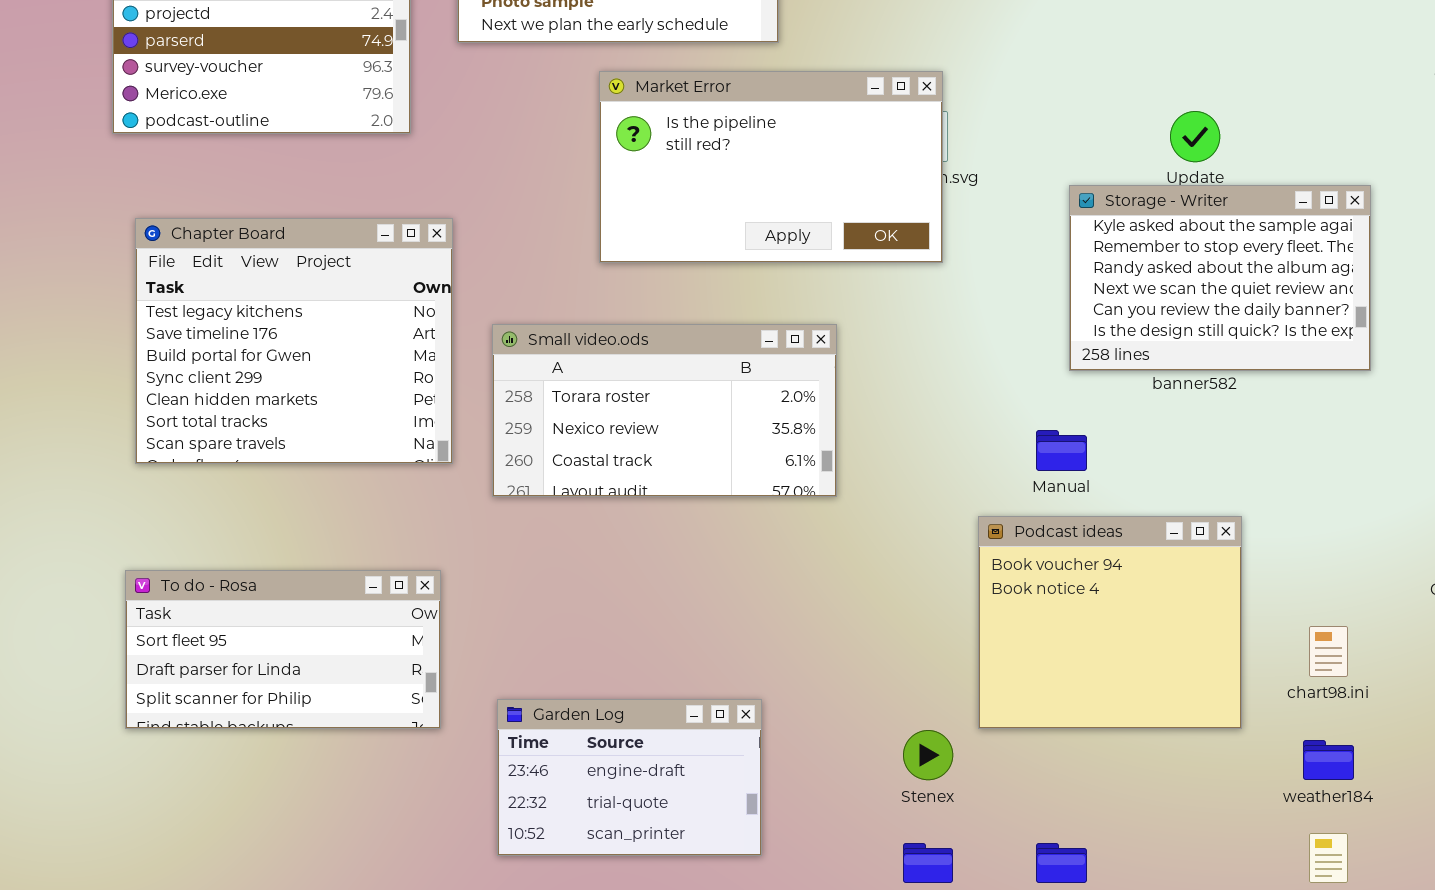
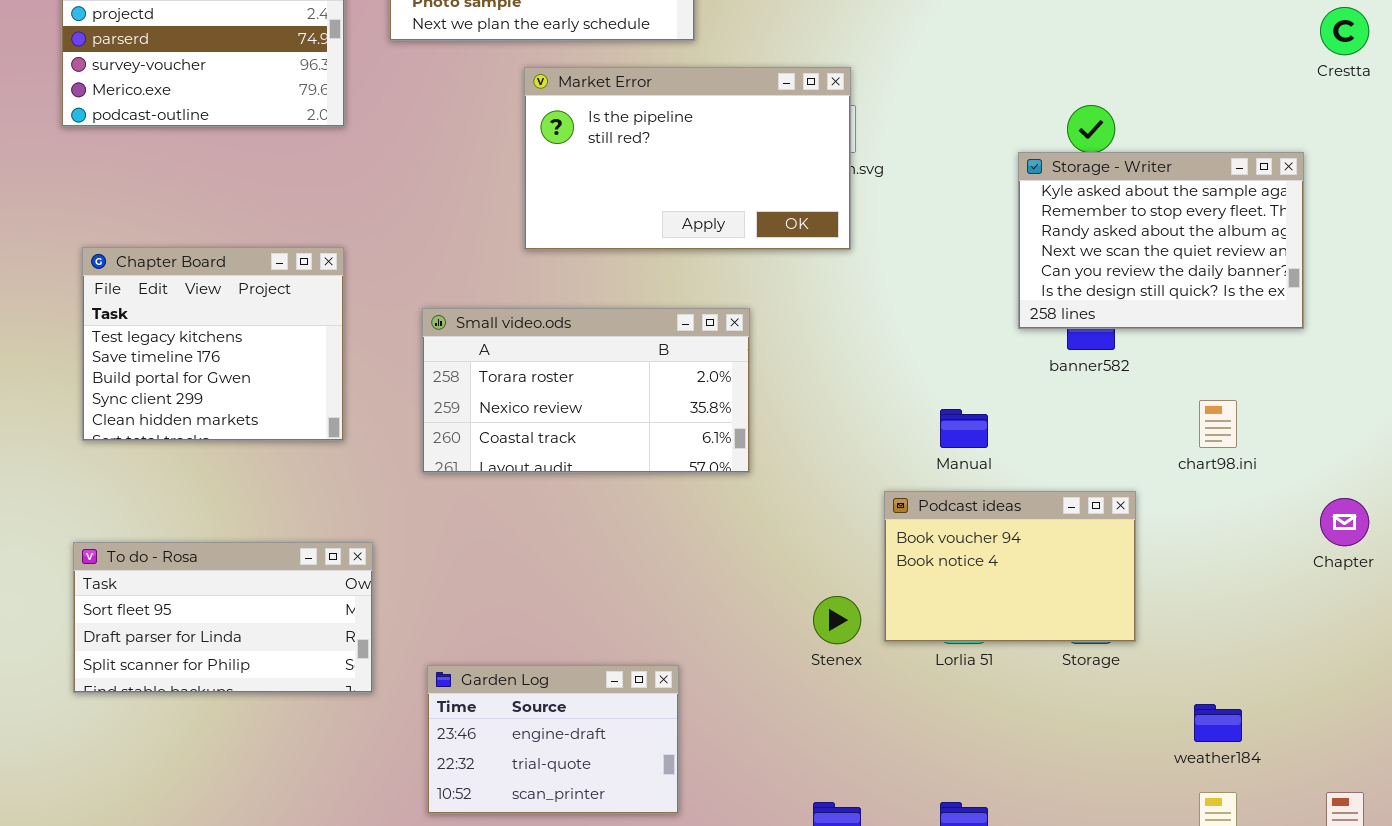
Storage - Writer: [1069,185,1371,371] -> [1018,152,1304,329], moved
Chapter Board: [135,218,453,464] -> [82,247,344,441], resized
Podcast ideas: [978,516,1242,729] -> [884,491,1136,642], resized
chart98.ini: [1309,626,1348,677] -> [1199,400,1237,448], moved
Stenex: [903,730,953,780] -> [813,596,861,644], moved

